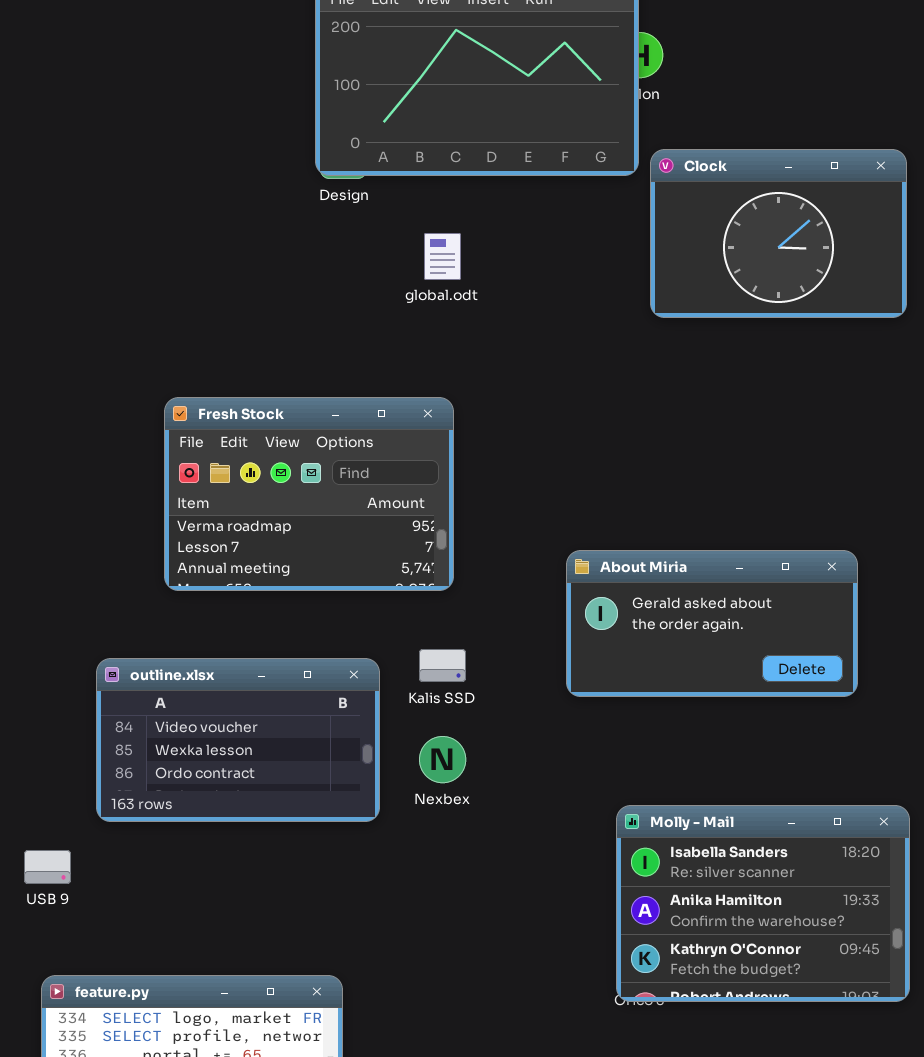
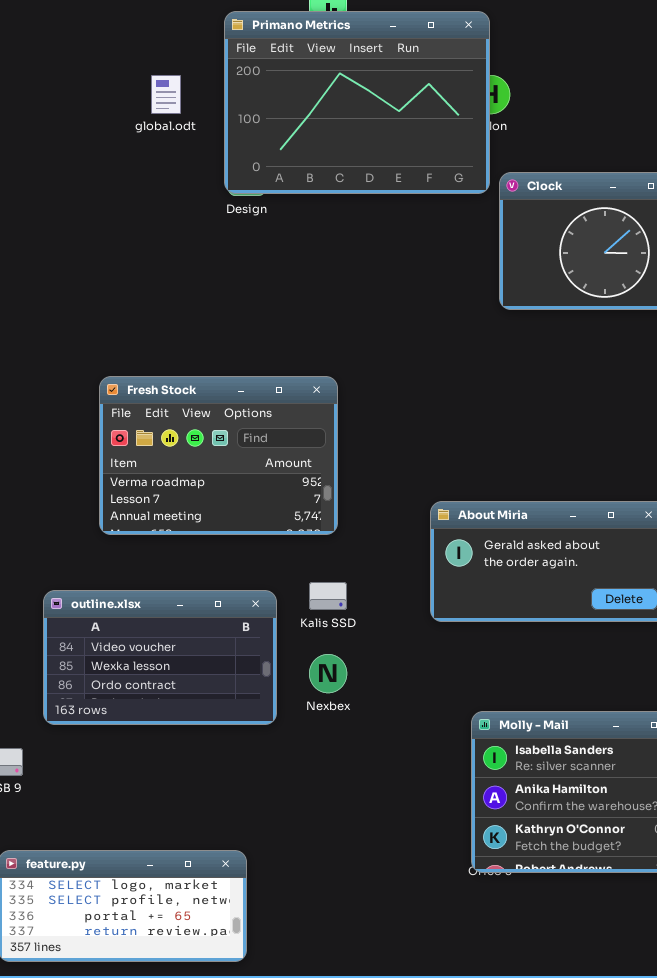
global.odt: [424,233,461,280] -> [151,75,181,114], moved

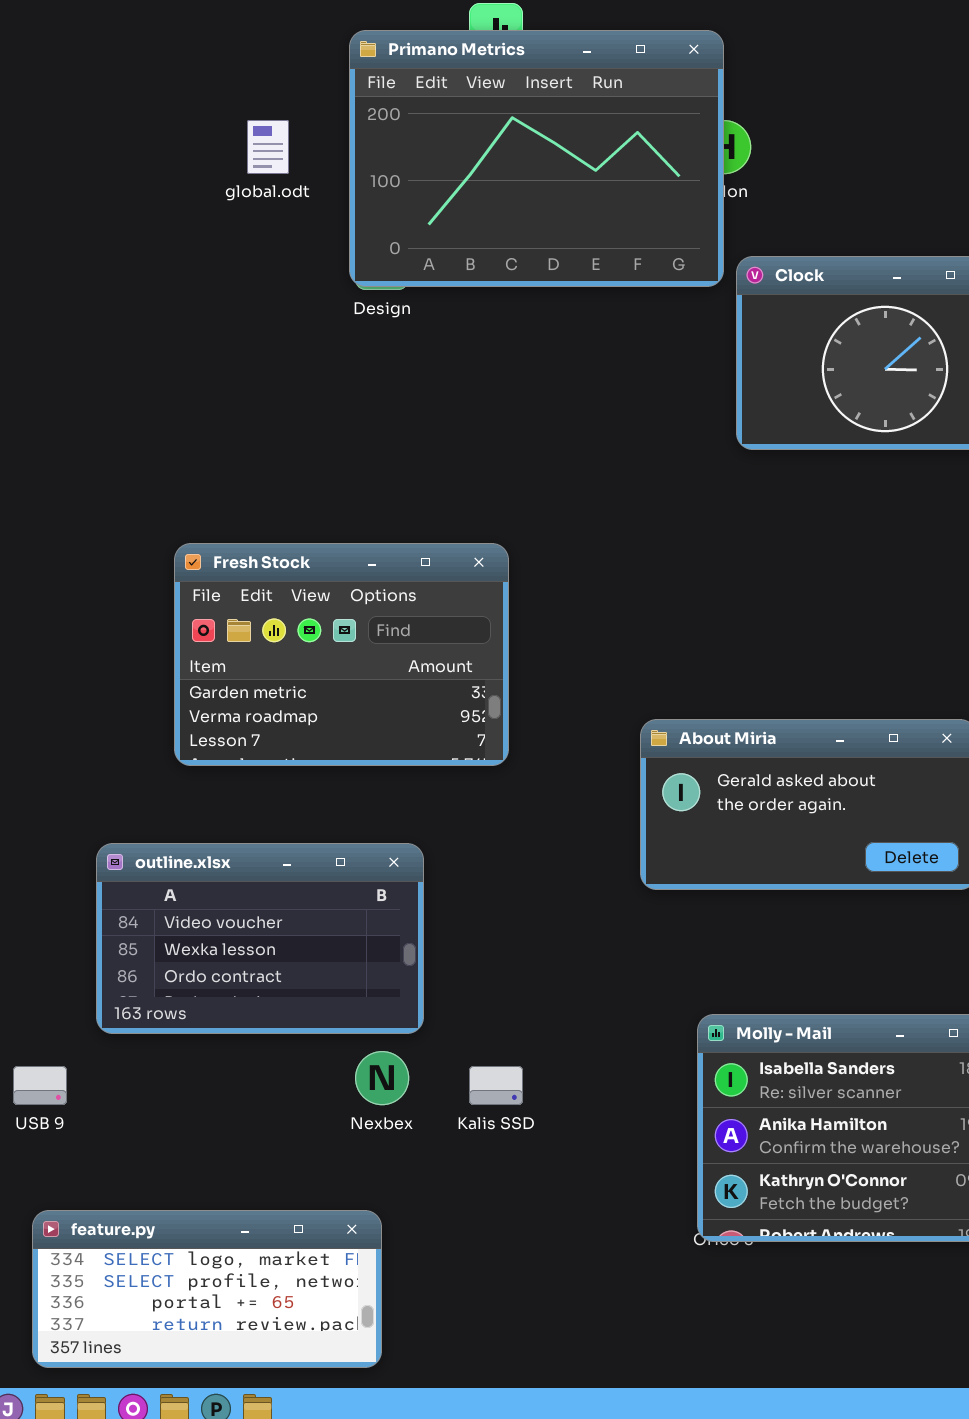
Fresh Stock: [99,376,338,535] -> [174,543,509,766], scrolled up 1 row
Kalis SSD: [309,582,347,610] -> [469,1066,523,1105], moved
Nexbex: [309,654,347,693] -> [355,1051,409,1105], moved

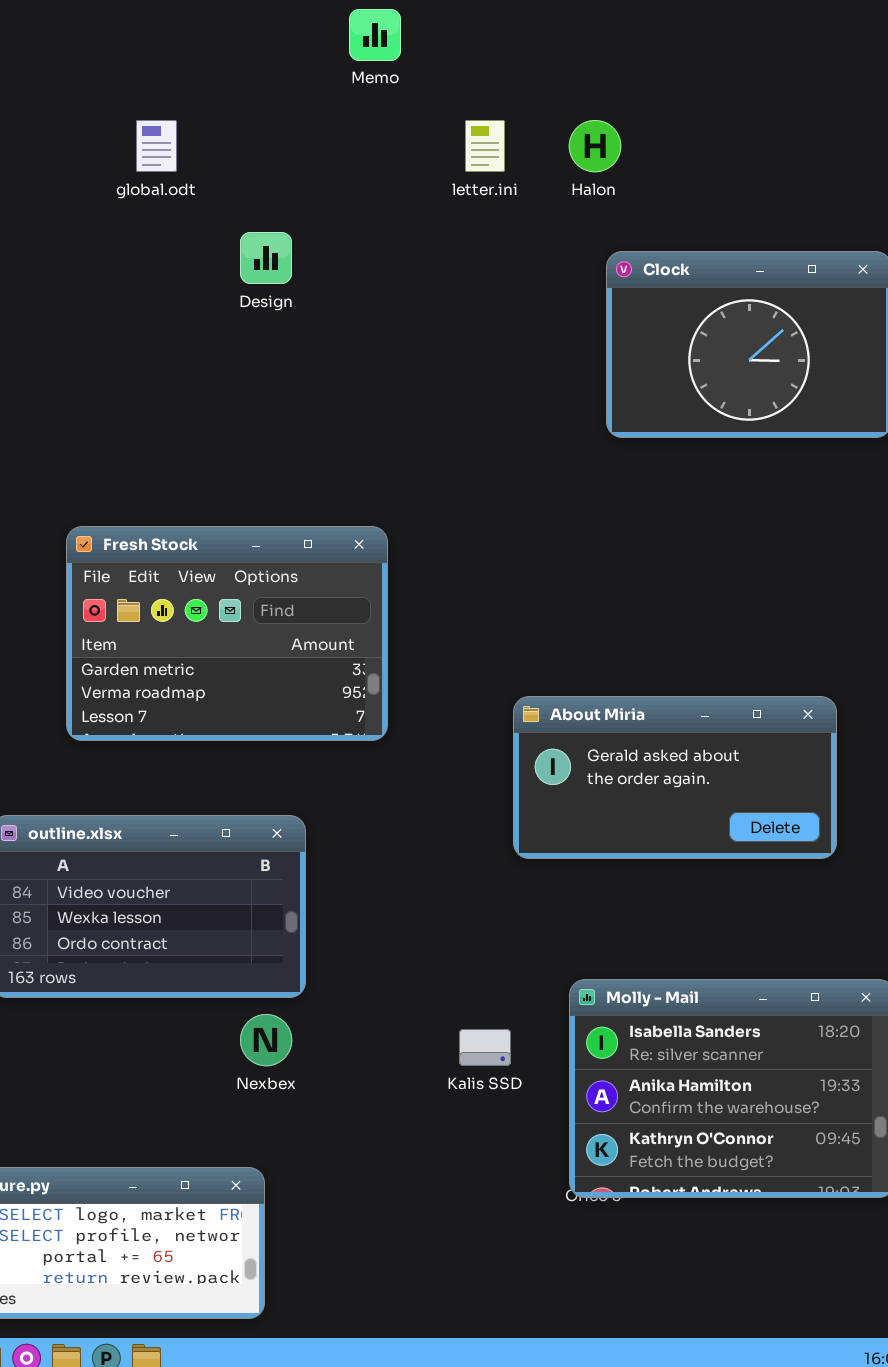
Primano Metrics: [349,30,724,287] -> none, closed
Kalis SSD: [469,1066,523,1105] -> [459,1029,511,1066], moved

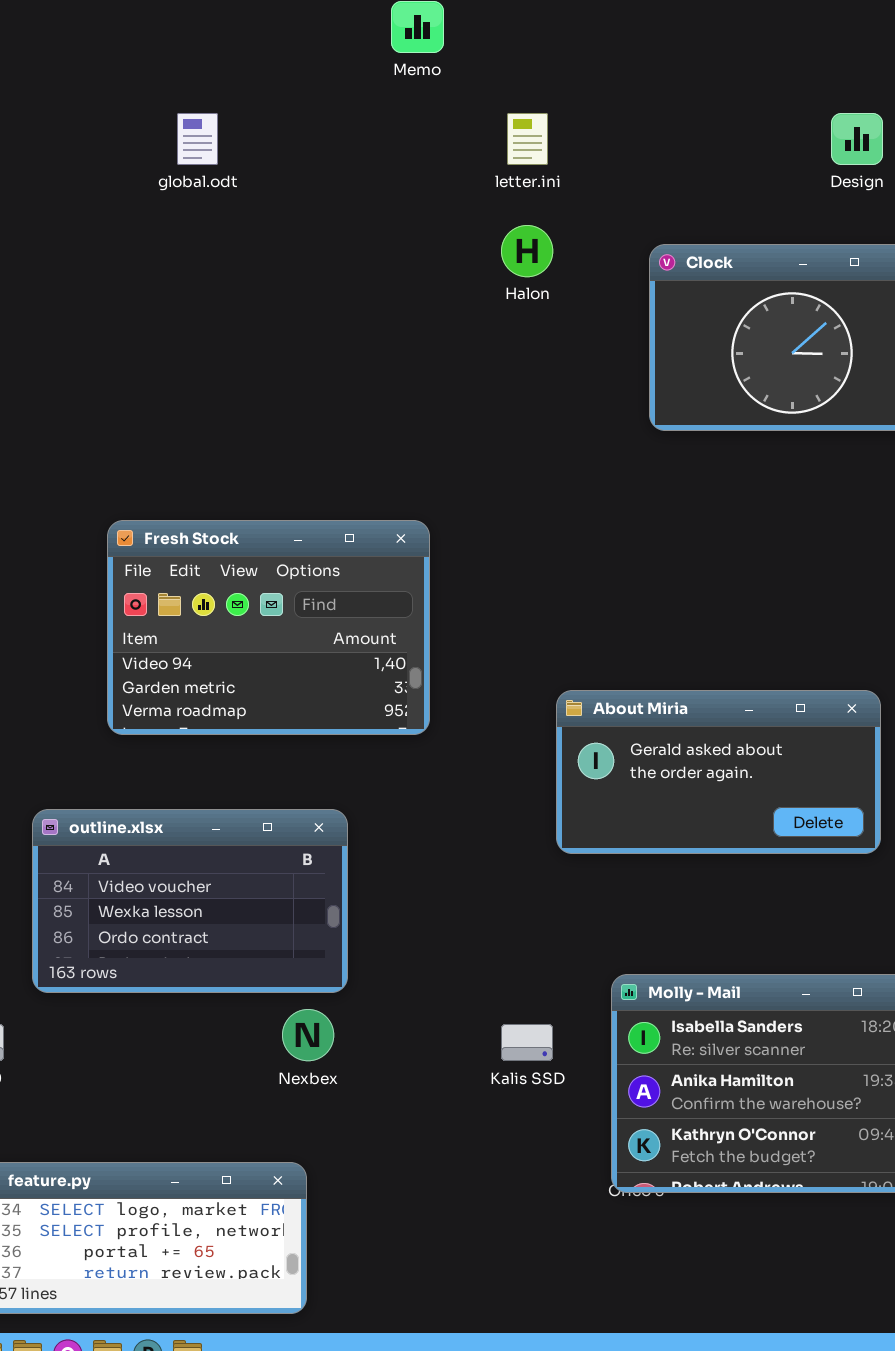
Halon: [569,120,621,172] -> [501,225,553,277], moved
Design: [240,232,292,284] -> [831,113,883,165], moved
Fresh Stock: [66,526,388,741] -> [107,520,430,735], scrolled up 1 row

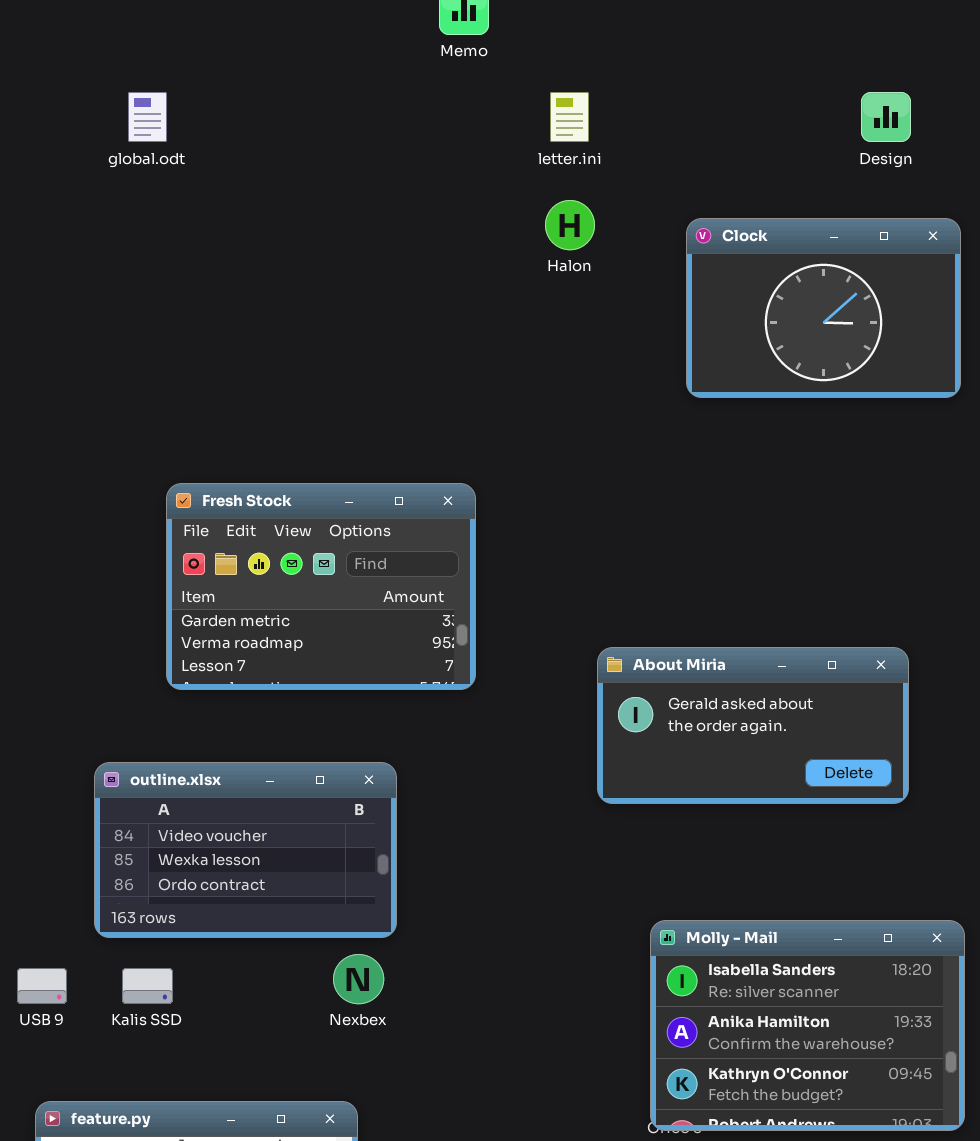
global.odt: [177,113,218,165] -> [128,92,167,142], moved
Fresh Stock: [107,520,430,735] -> [166,483,476,690], scrolled down 1 row
Kalis SSD: [501,1024,553,1061] -> [122,968,173,1004], moved

